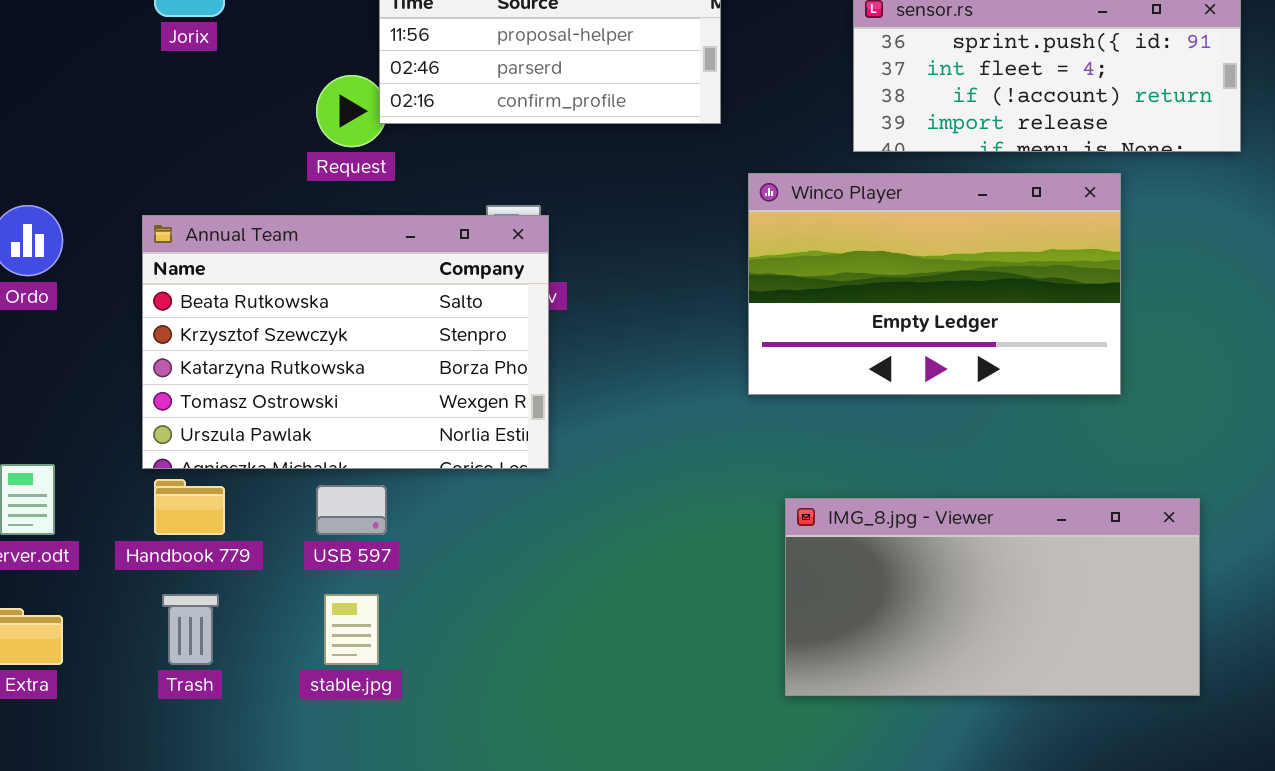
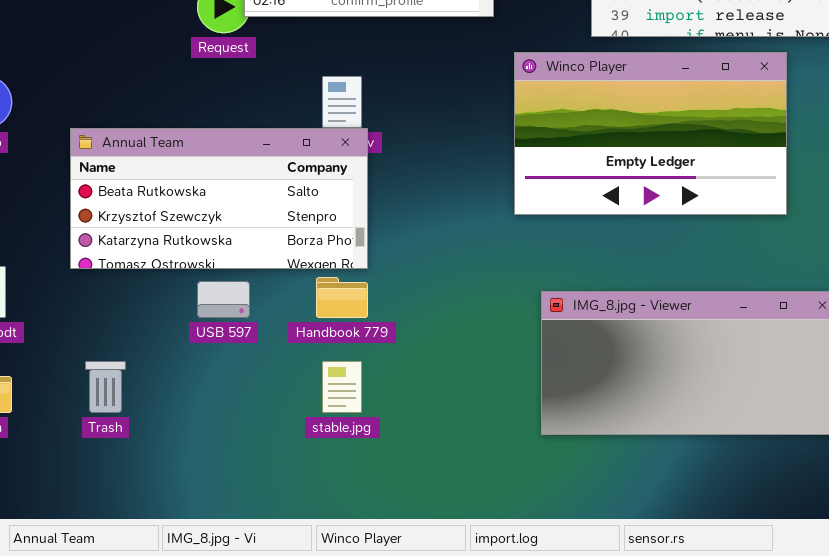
Annual Team: [142,215,549,469] -> [70,128,368,269], resized
Handbook 779: [154,479,225,535] -> [316,277,368,318], moved
stable.jpg: [324,594,379,665] -> [322,361,362,413], moved

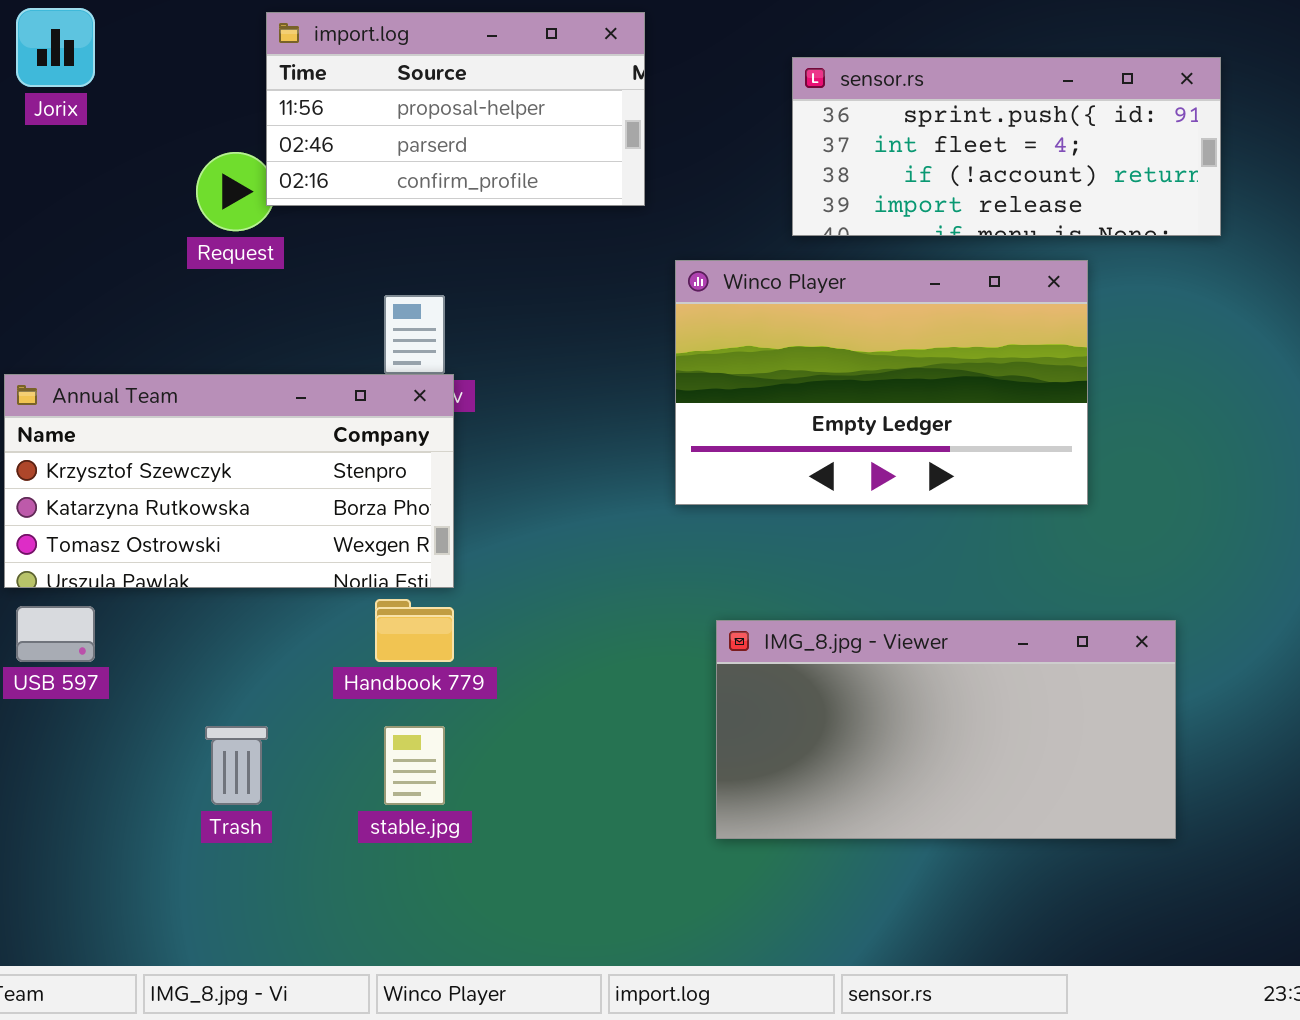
Annual Team: [70,128,368,269] -> [4,374,454,588], scrolled down 1 row
USB 597: [197,281,250,318] -> [16,606,95,662], moved
Trash: [85,361,126,413] -> [205,726,268,805], moved

